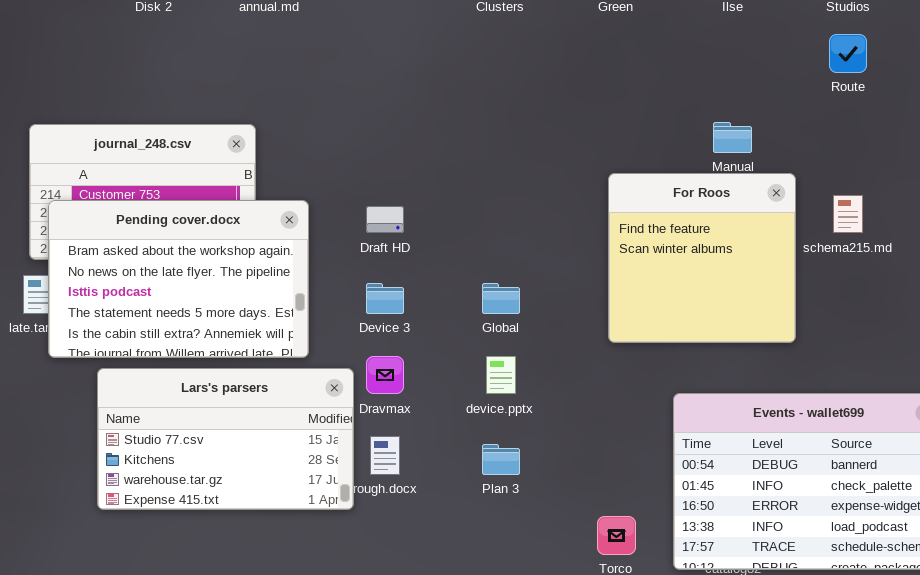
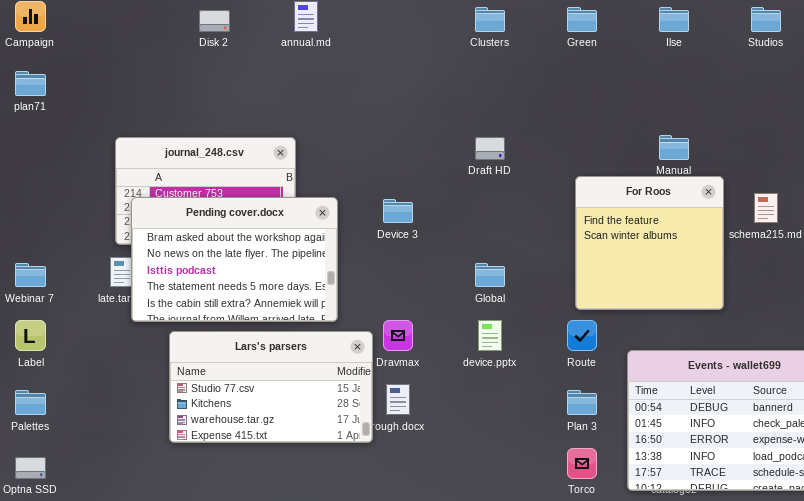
Route: [829,34,867,73] -> [567,320,597,351], moved
Draft HD: [366,206,404,233] -> [475,137,505,160], moved
Device 3: [366,283,404,314] -> [383,199,413,223], moved
Plan 3: [482,444,520,475] -> [567,390,597,415], moved

